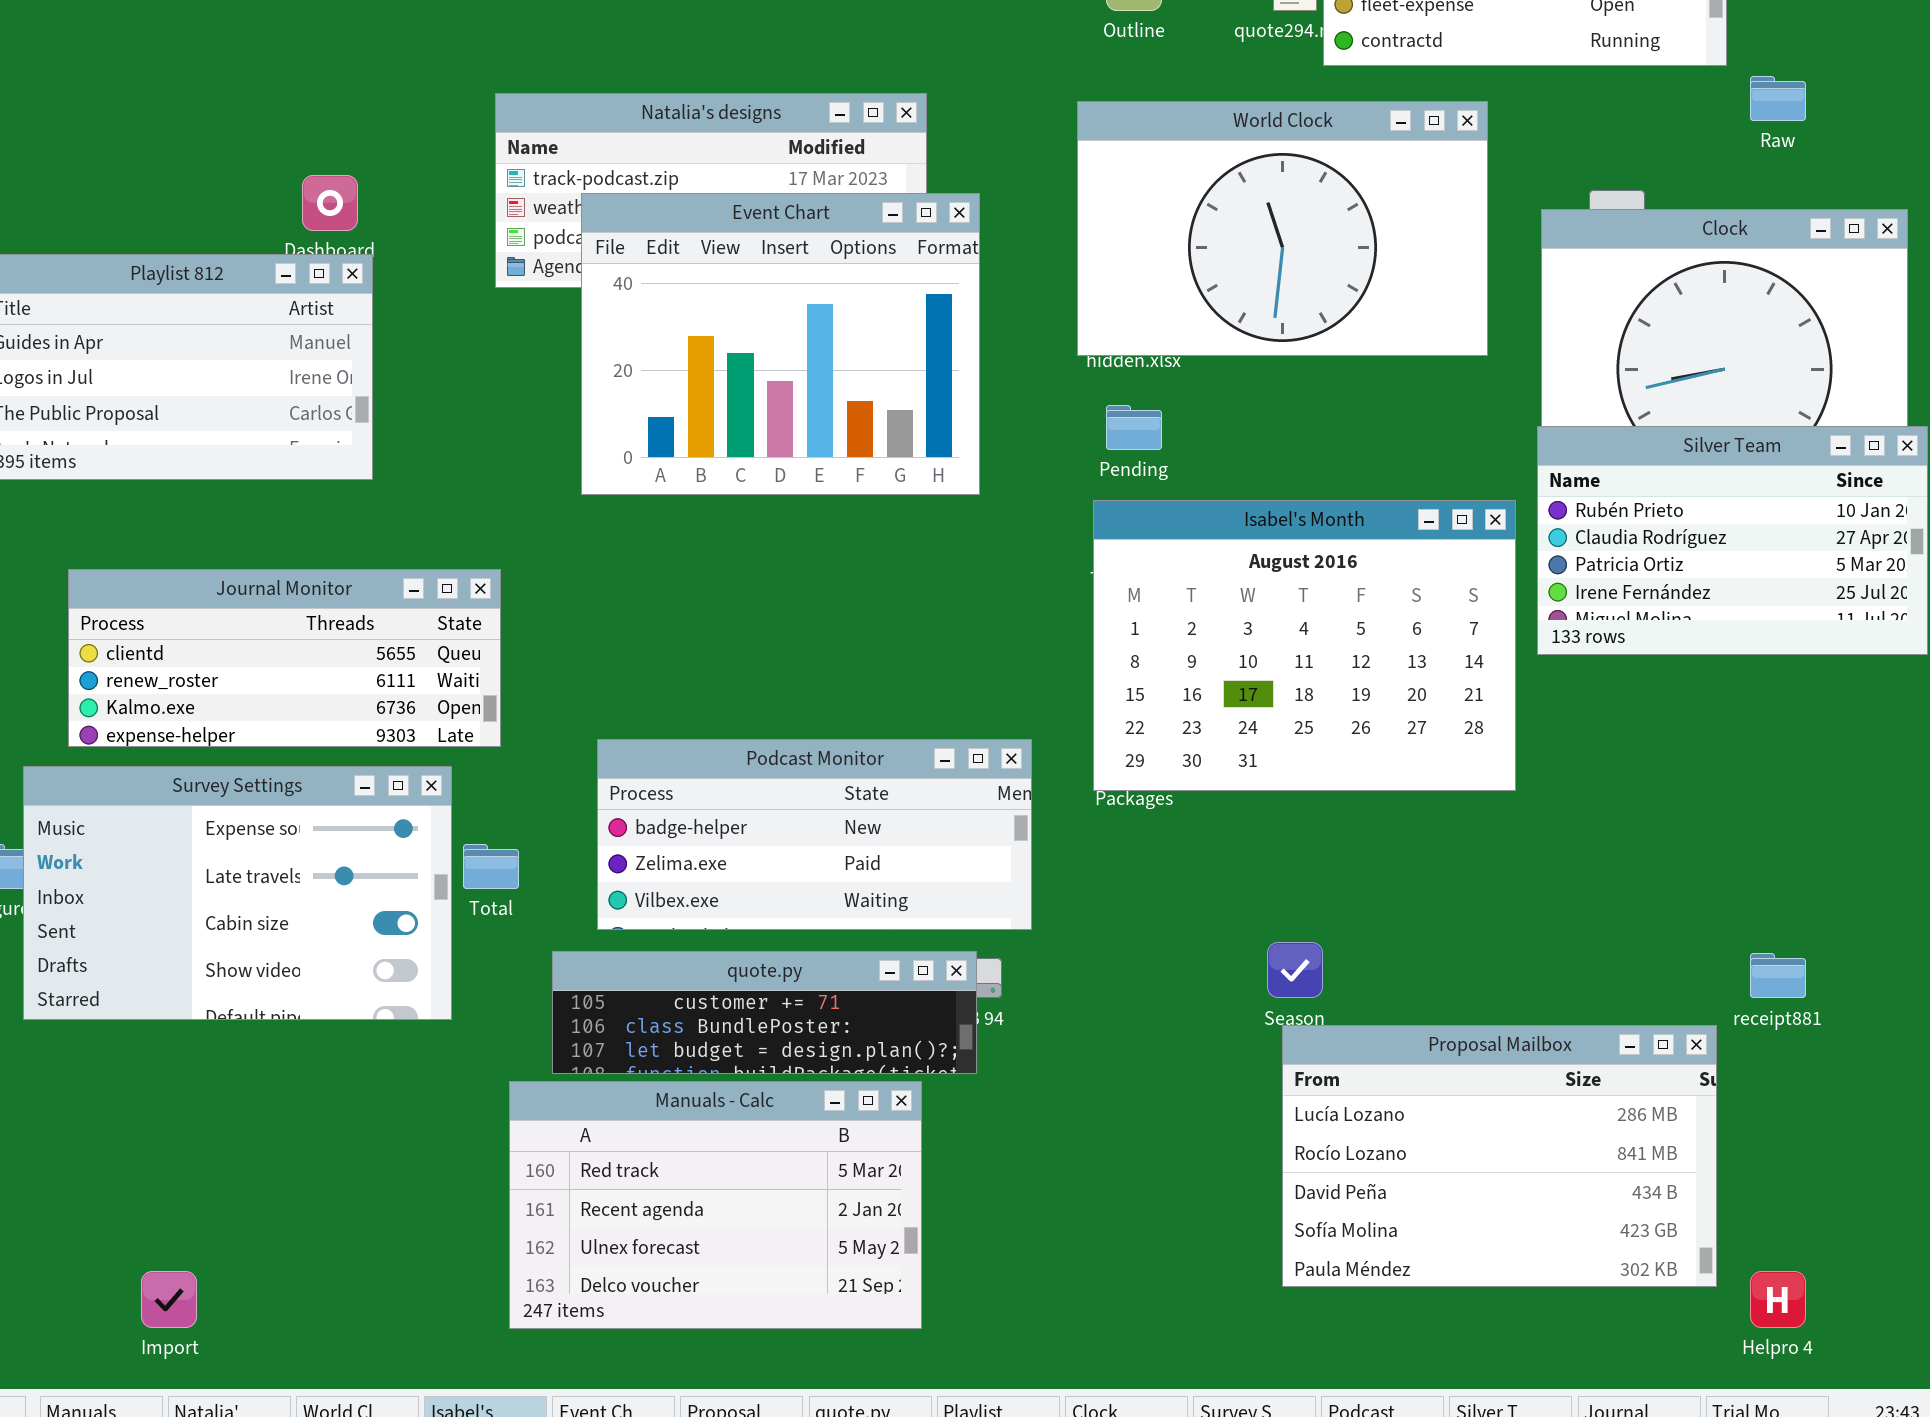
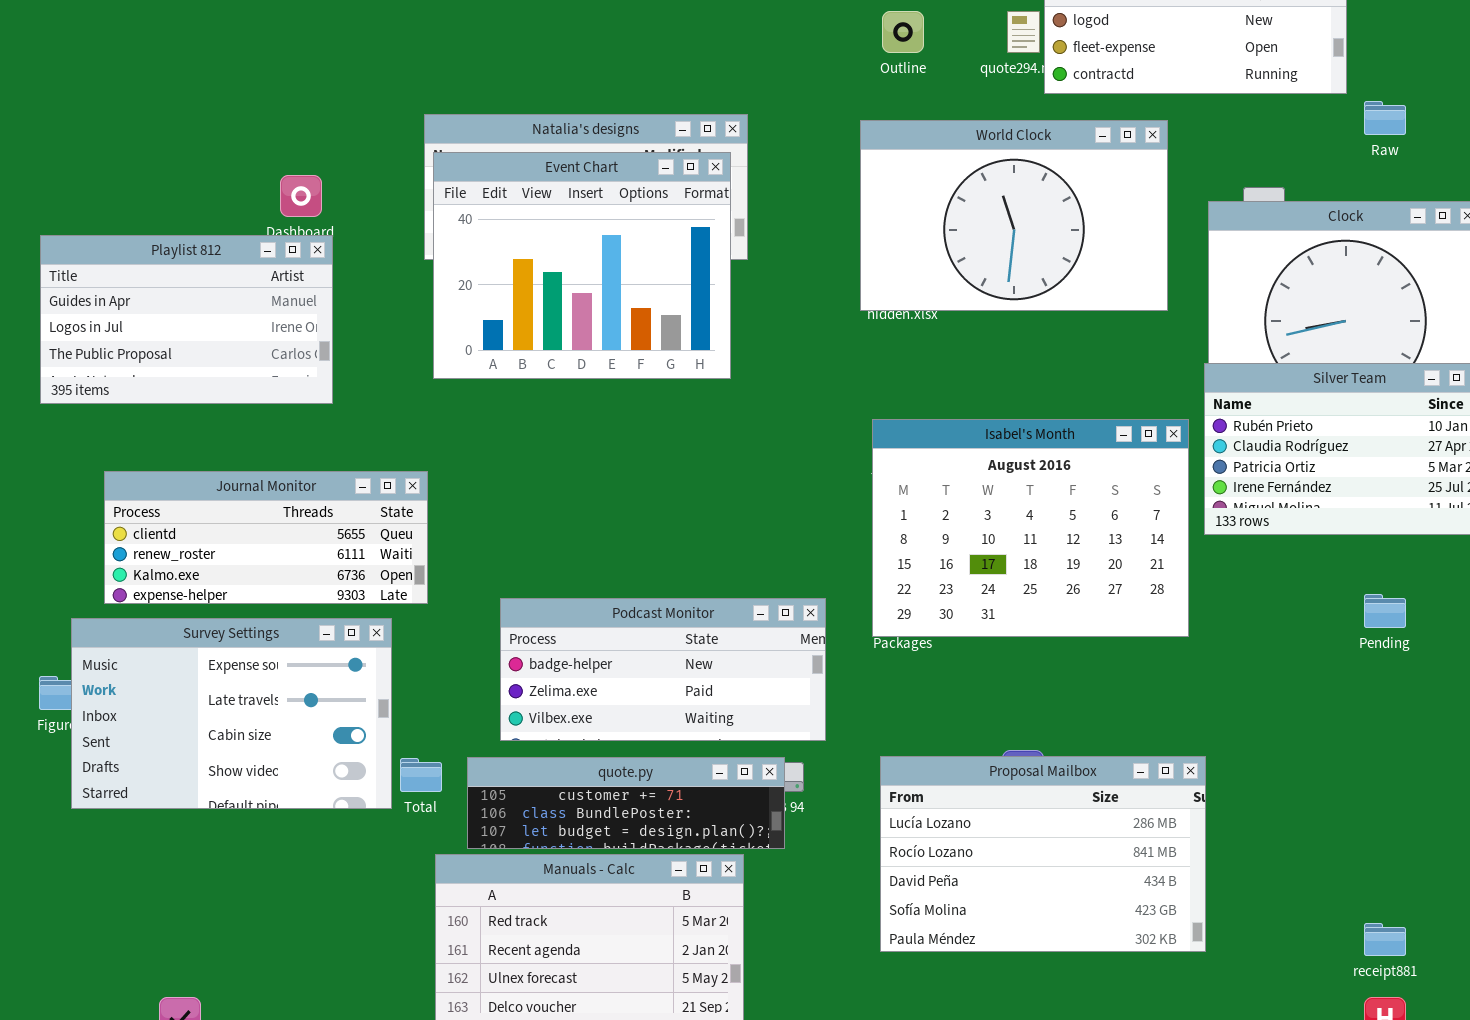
Event Chart: [581,193,980,495] -> [433,152,731,379], moved
Pending: [1106,405,1162,450] -> [1364,594,1406,628], moved
Total: [463,844,519,889] -> [400,758,442,792], moved
receipt881: [1750,953,1806,998] -> [1364,923,1406,956], moved
Proposal Mailbox: [1282,1025,1717,1287] -> [880,756,1206,952], moved

